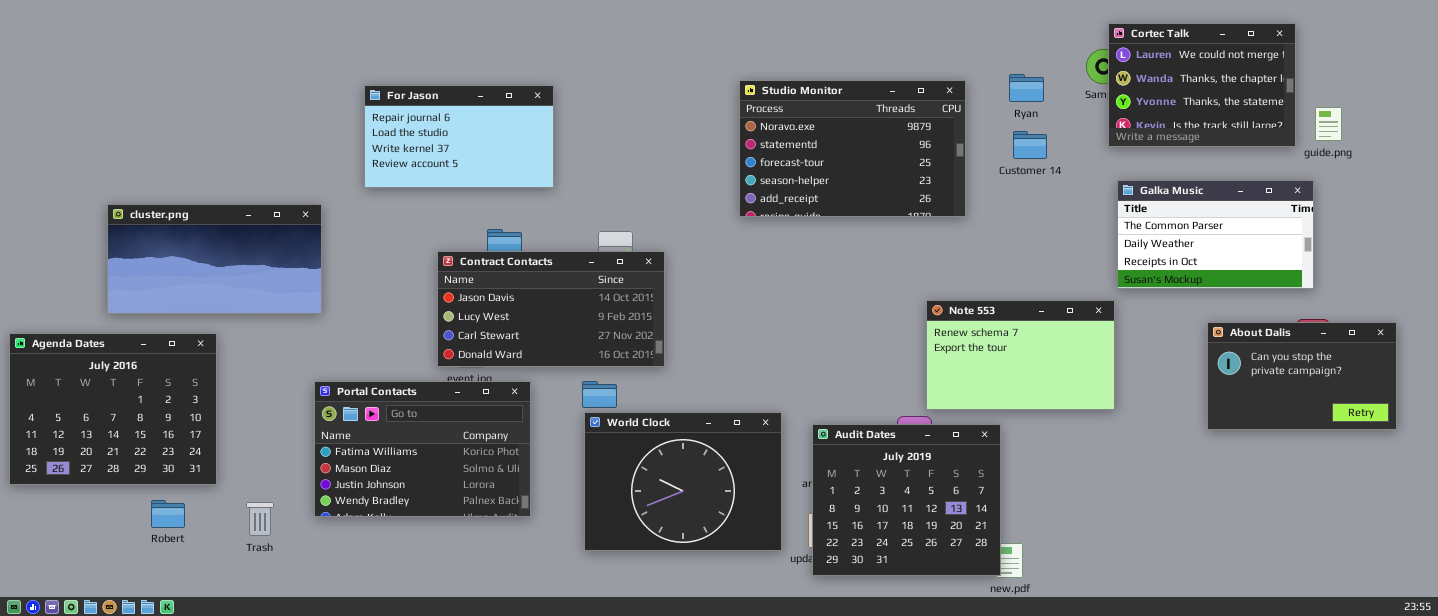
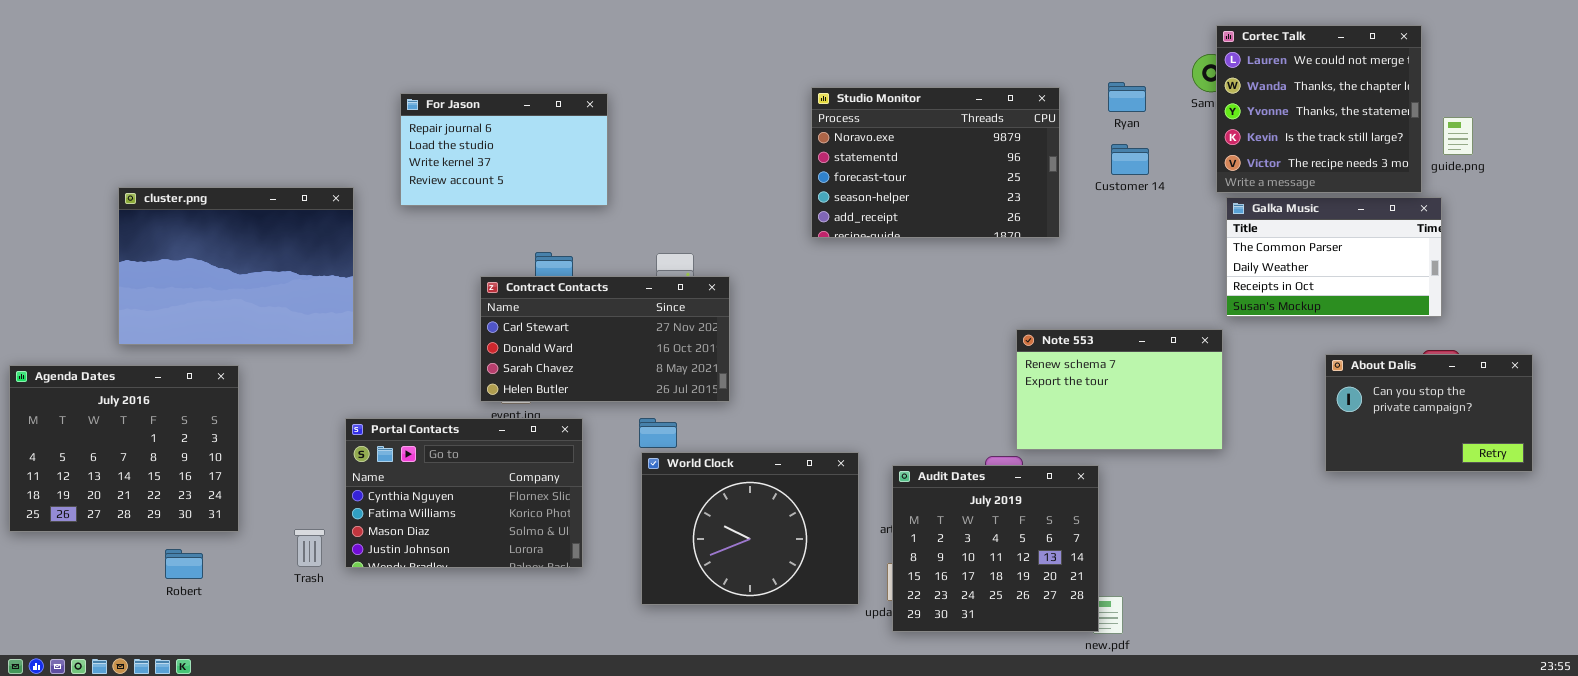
Cortec Talk: [1108,23,1296,147] -> [1216,25,1422,193], resized
cluster.png: [107,204,322,314] -> [118,187,354,345], resized
Contract Contacts: [437,251,665,367] -> [480,276,730,402], scrolled down 2 rows
Portal Contacts: [314,381,531,517] -> [345,418,583,568], scrolled up 1 row
Trash: [246,502,274,536] -> [294,529,325,567], moved

